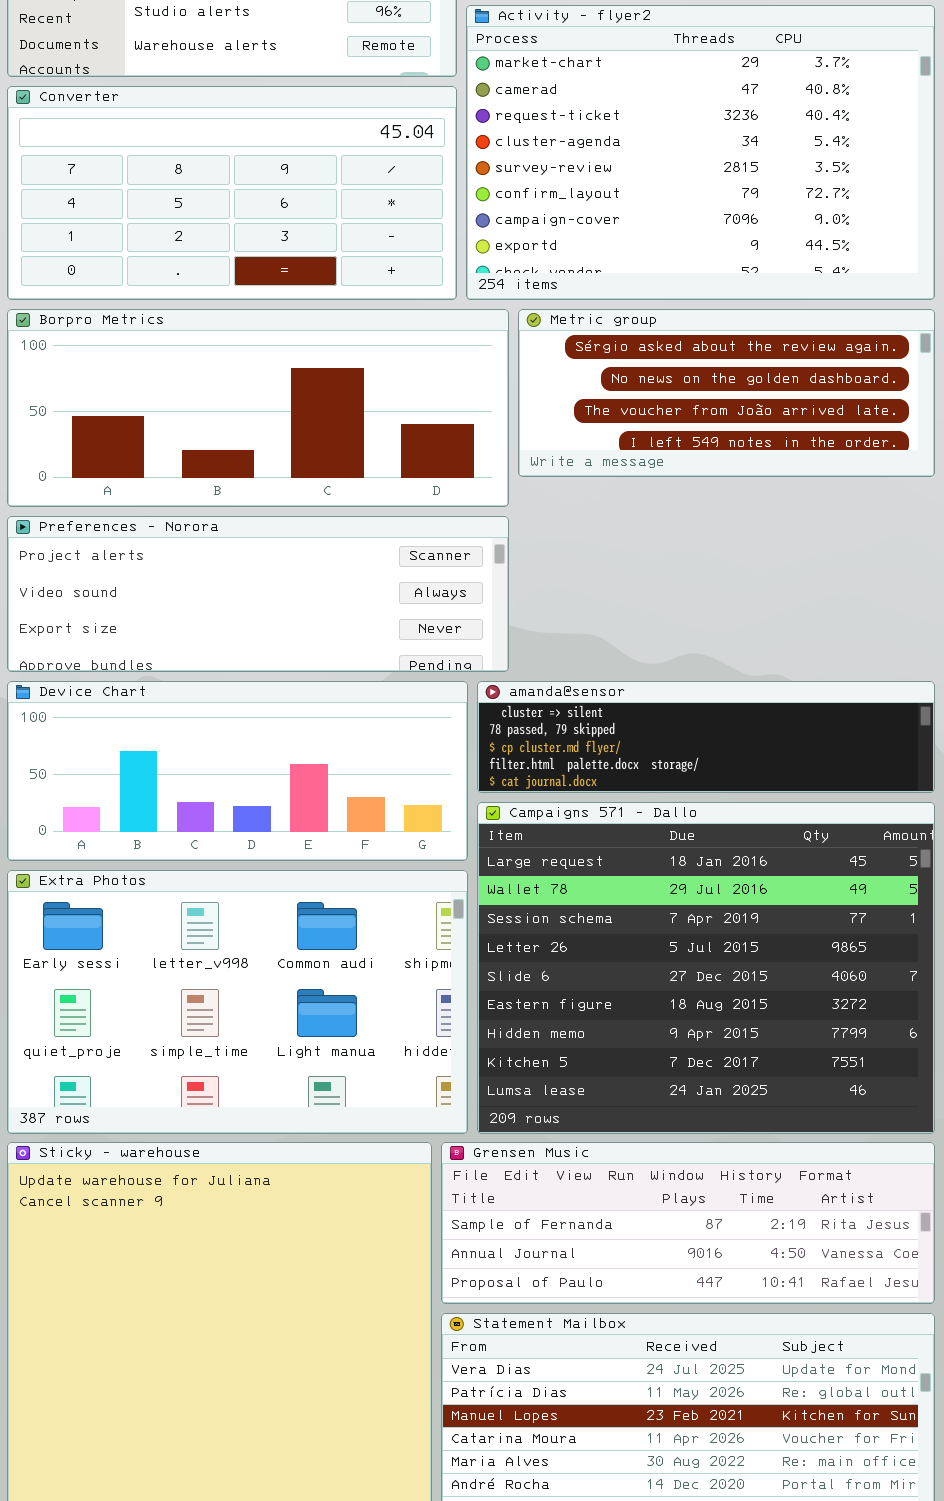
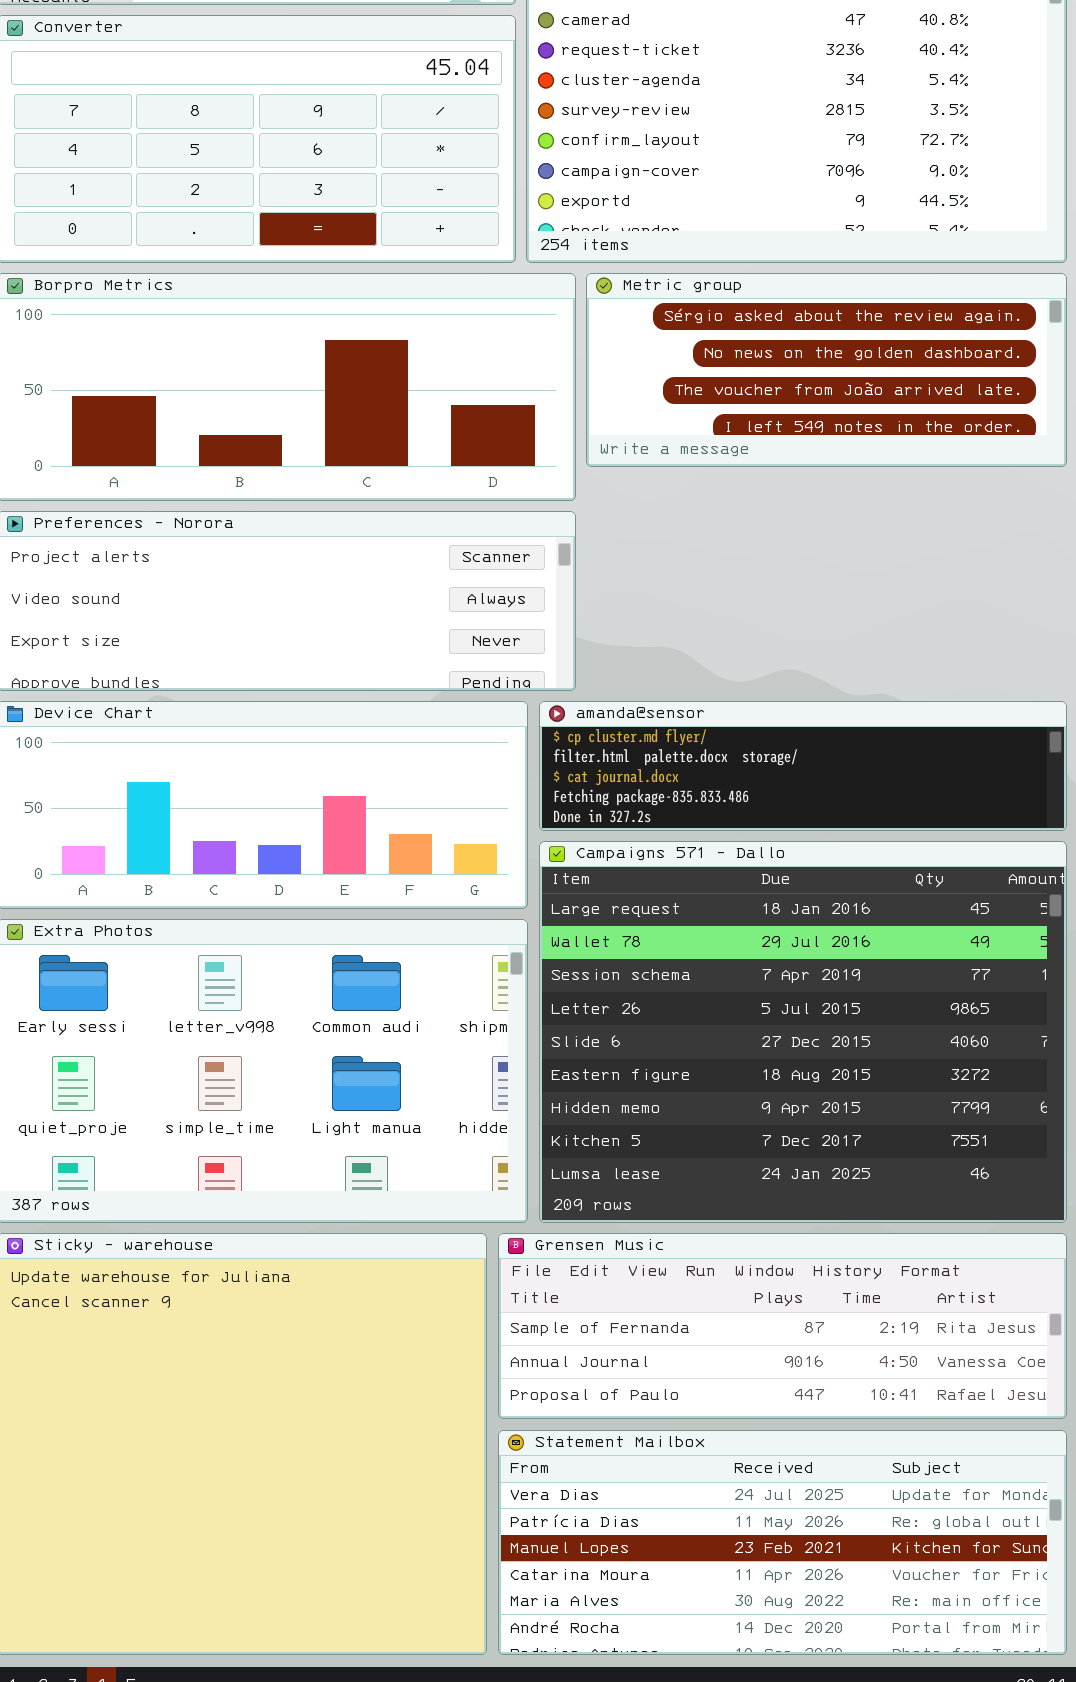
amanda@sensor: [477,681,935,793] -> [539,701,1067,831], scrolled down 2 rows

